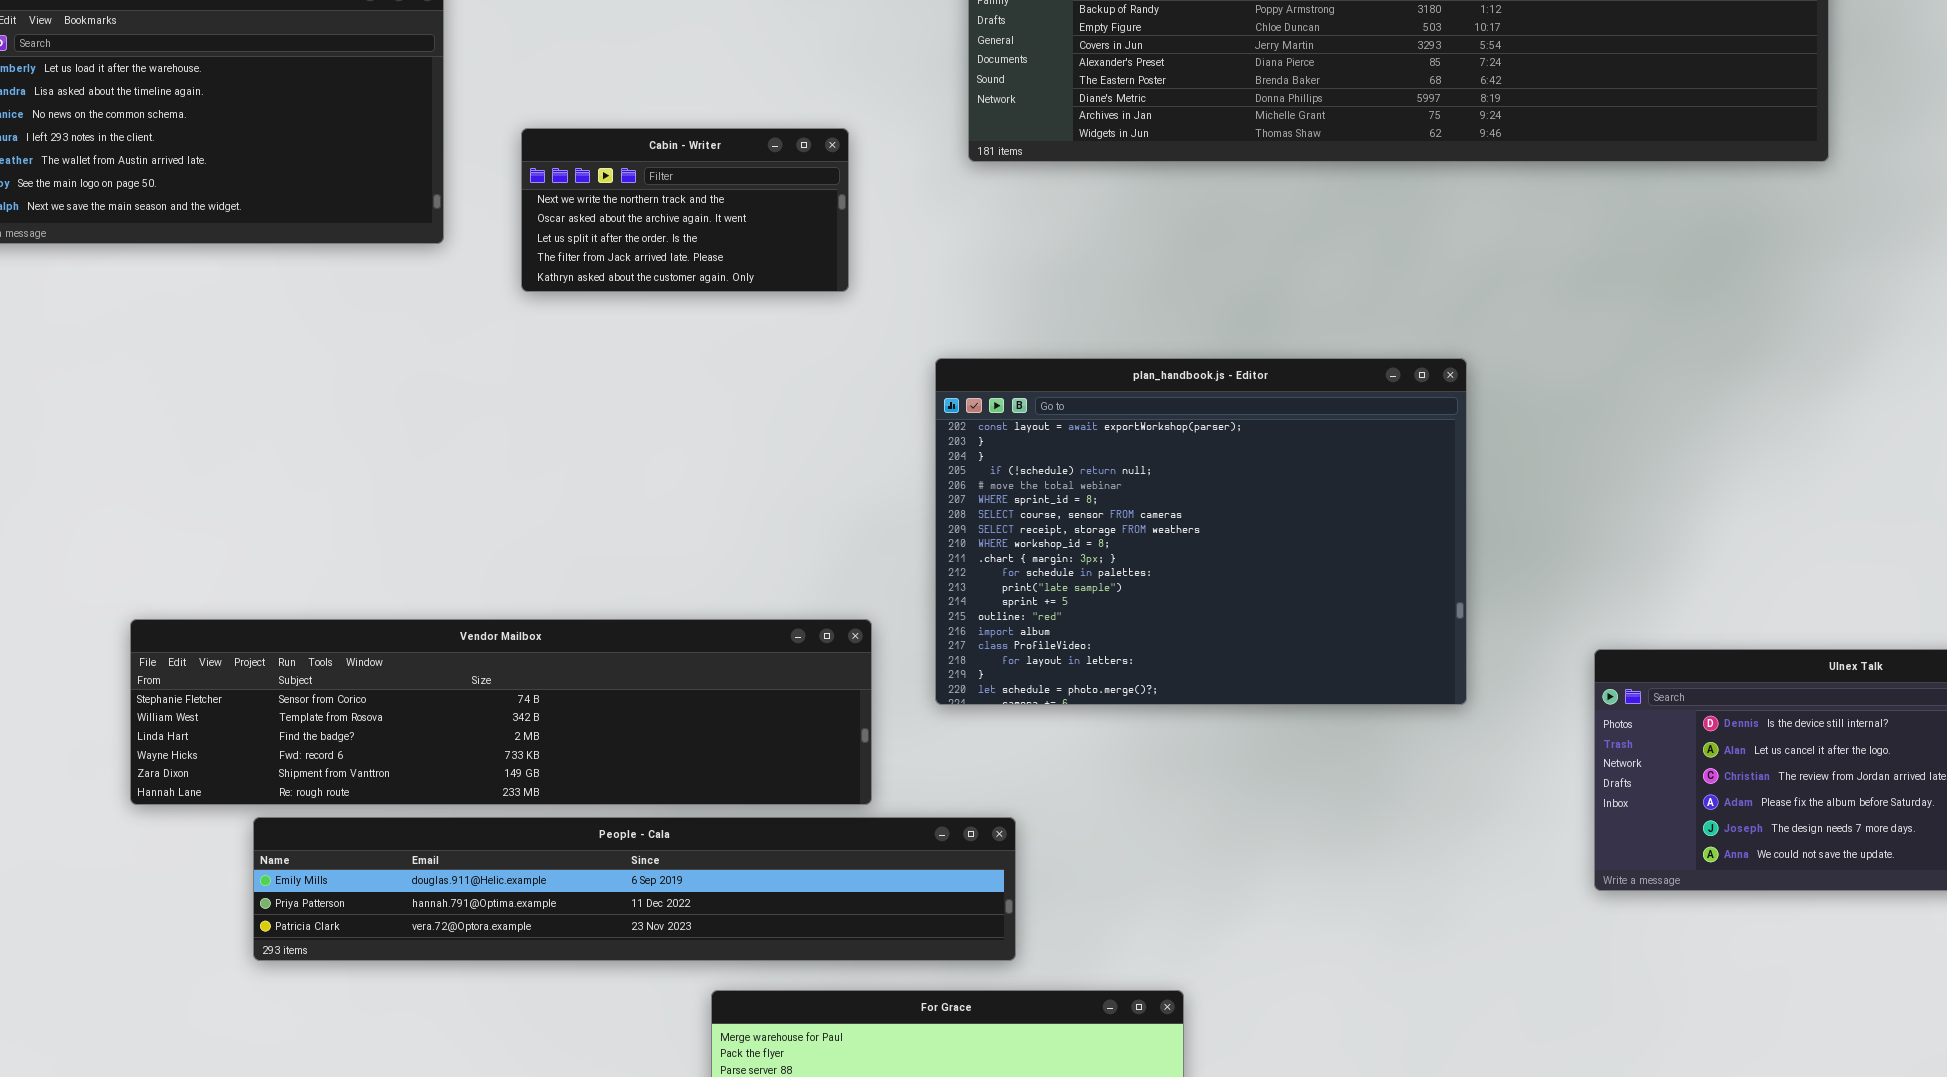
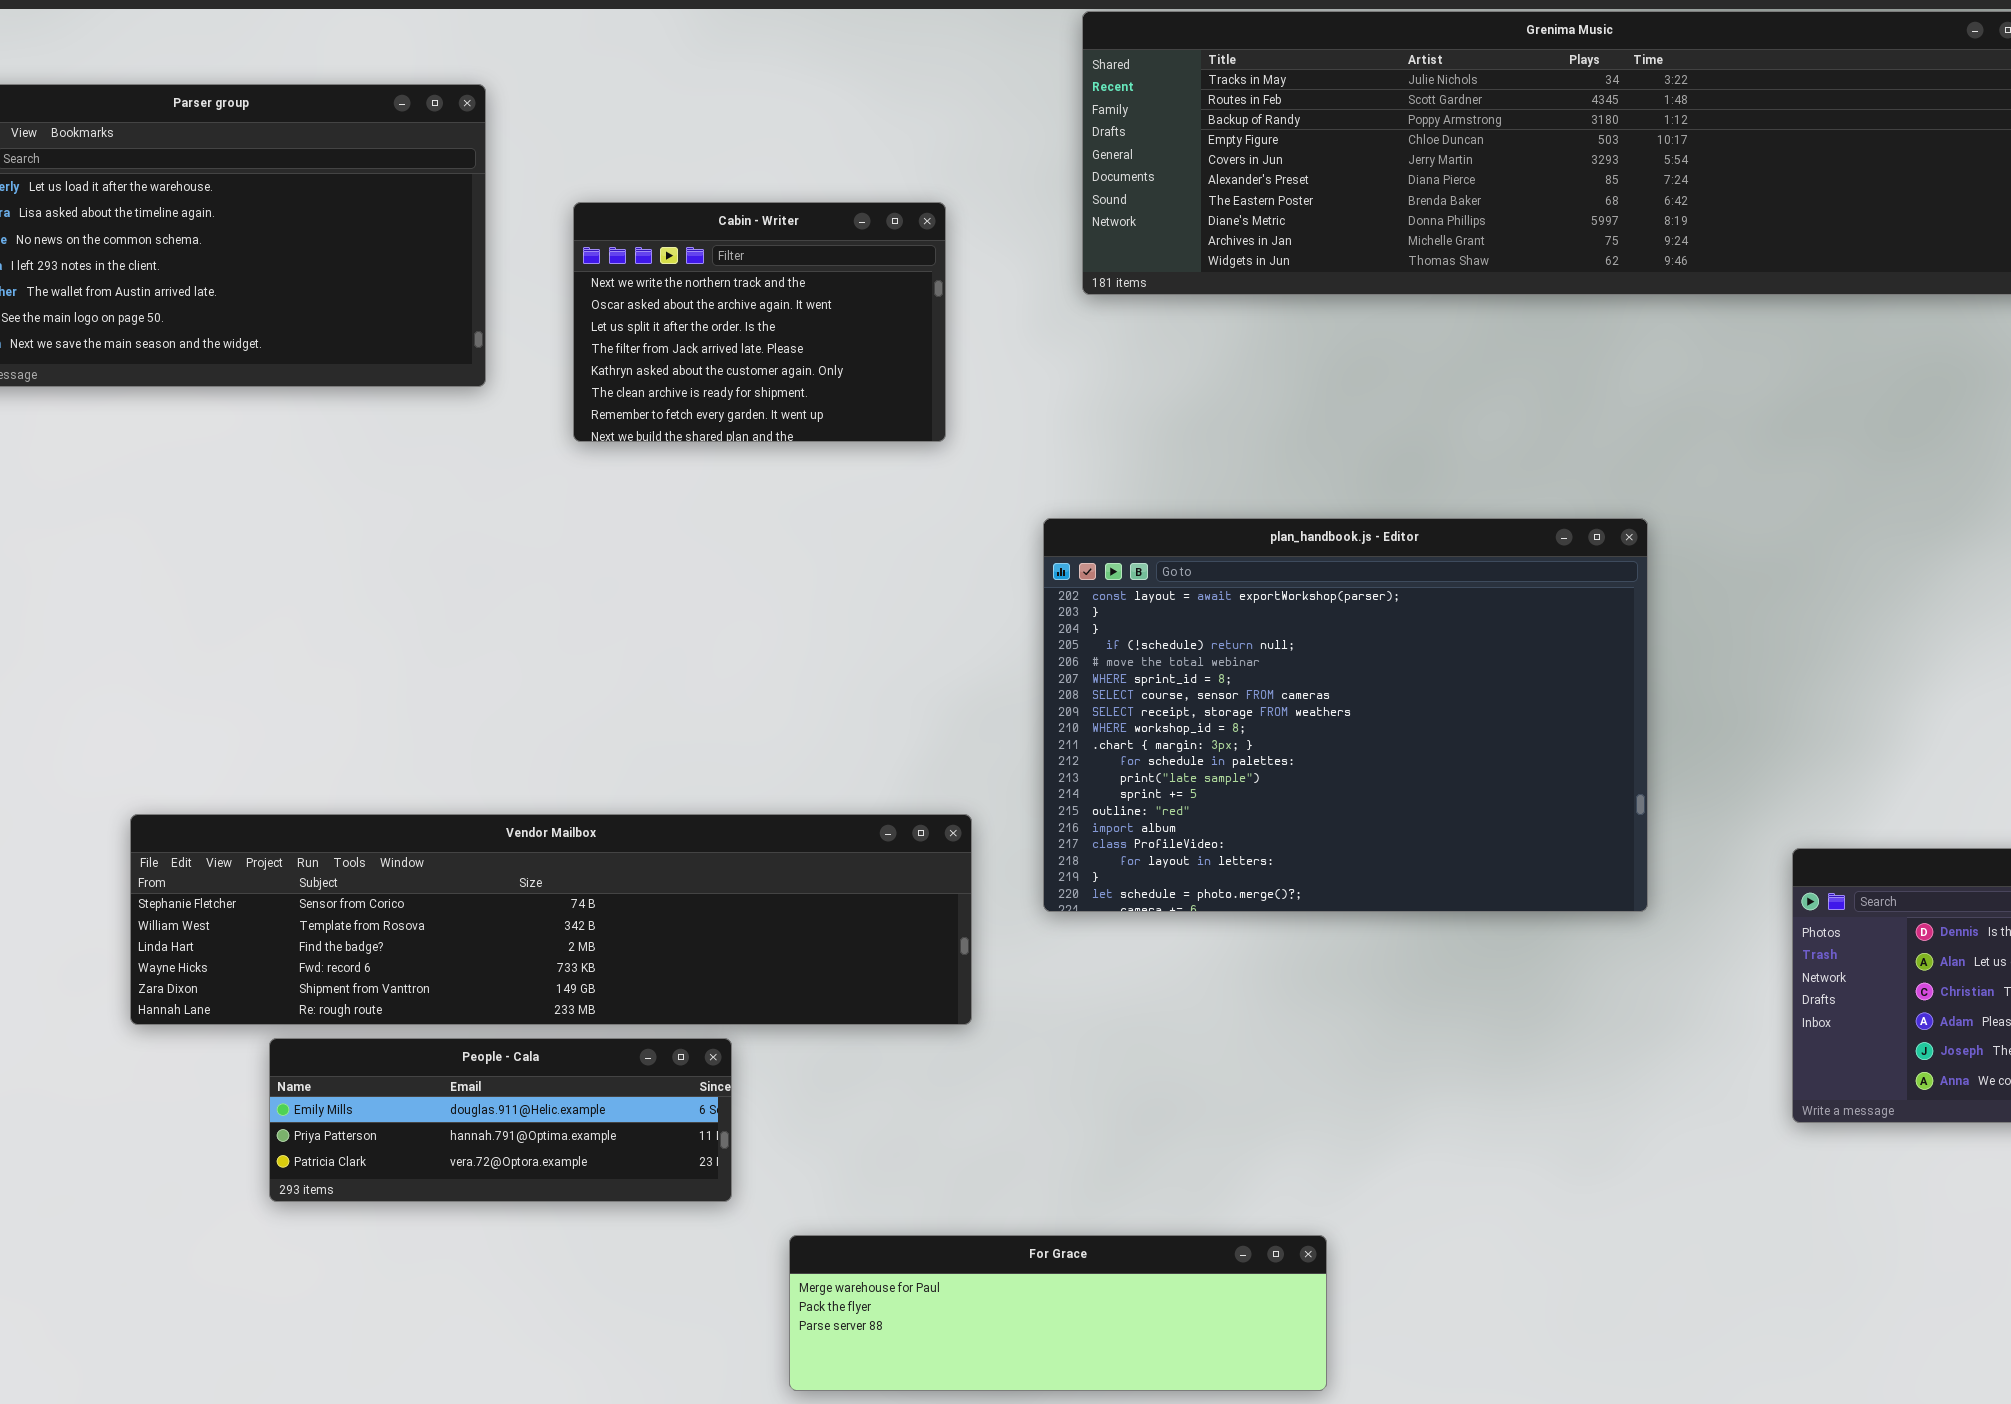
Cabin - Writer: [521,128,849,292] -> [573,202,946,442], resized
People - Cala: [253,817,1016,961] -> [269,1038,732,1202], resized

